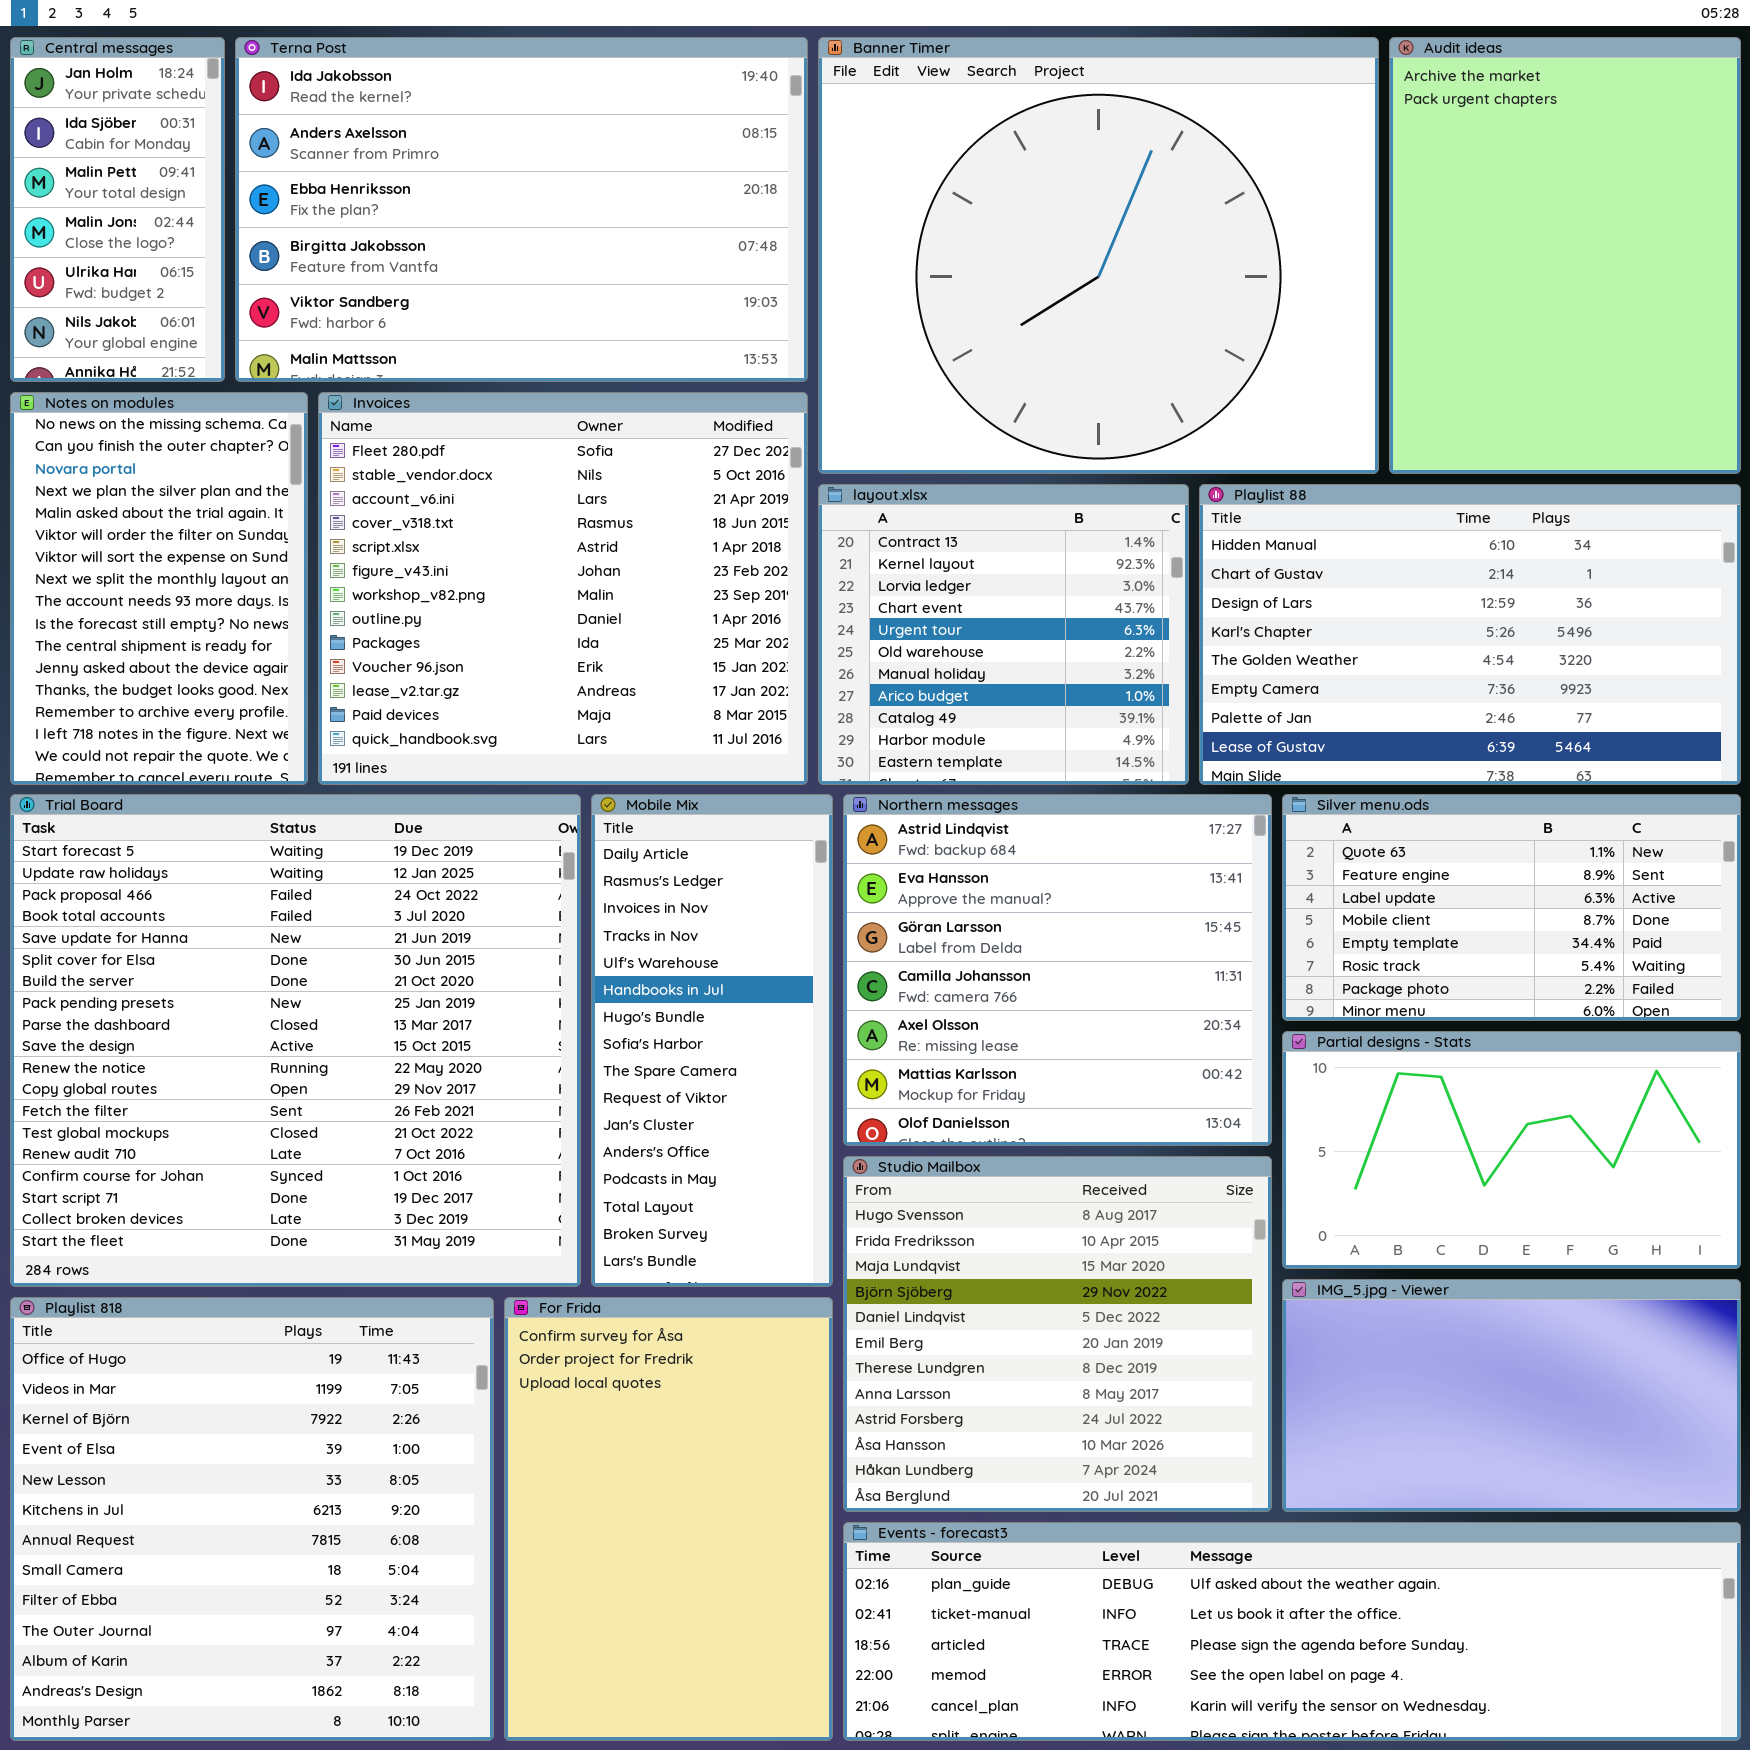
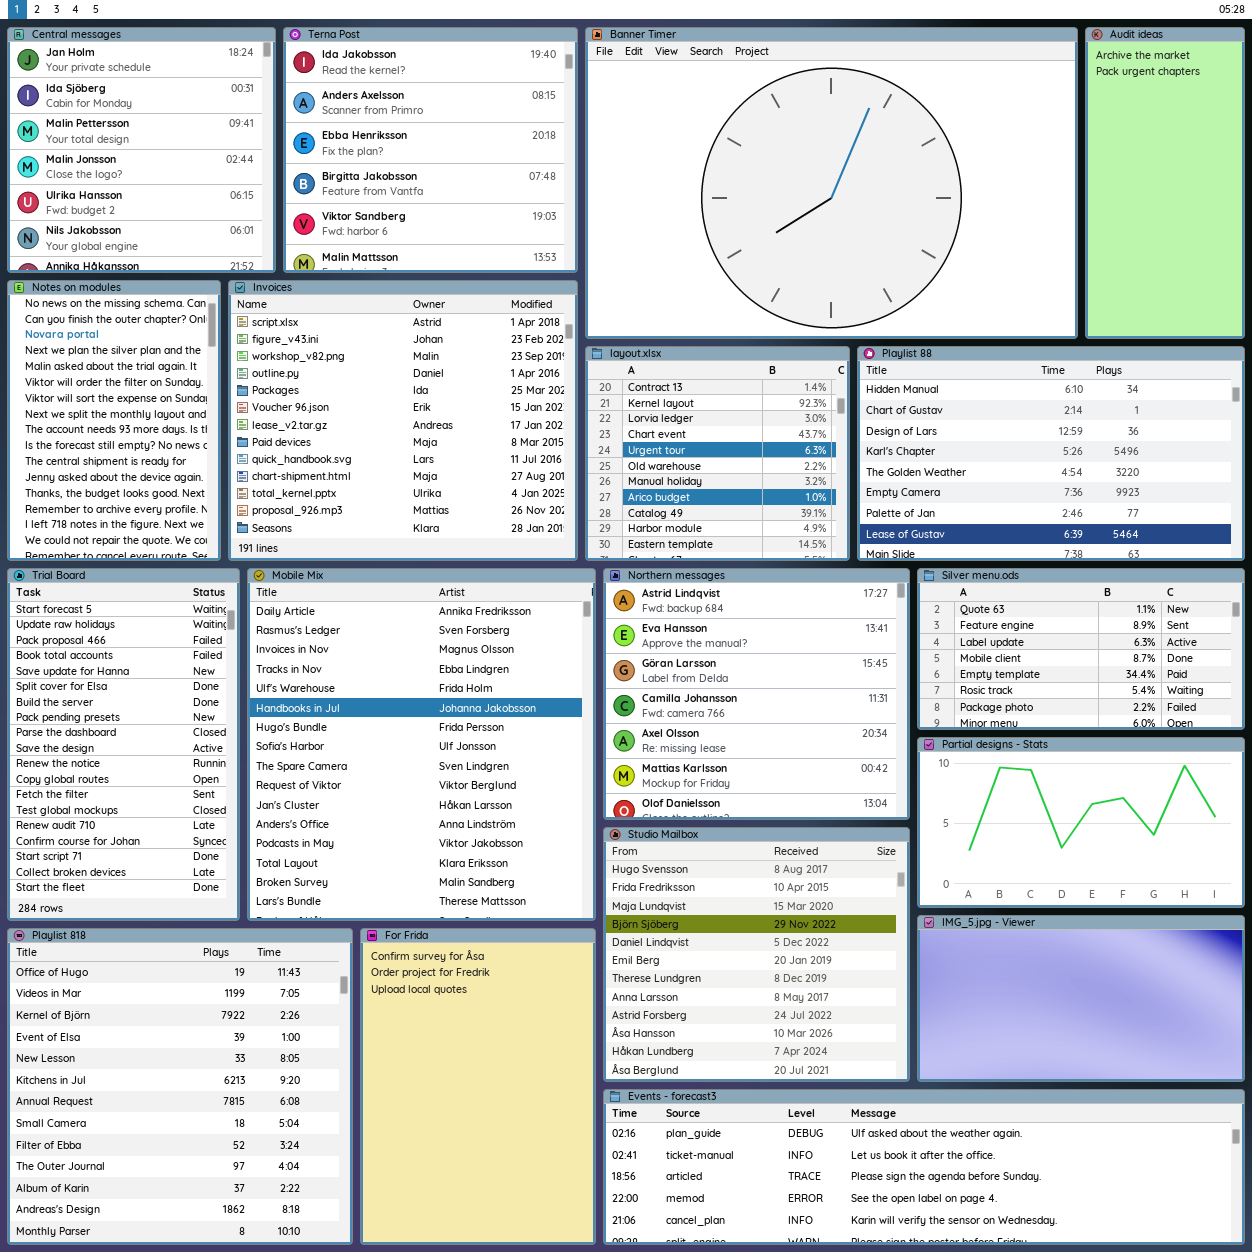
Central messages: [10,37,225,382] -> [7,27,276,273], resized
Terna Post: [235,37,808,382] -> [283,27,578,273], resized
Banner Timer: [818,37,1379,474] -> [585,27,1078,339], resized
Audit ideas: [1389,37,1741,474] -> [1085,27,1245,339], resized
Invoices: [318,392,808,785] -> [228,280,578,561], scrolled down 4 rows
Trial Board: [10,794,581,1287] -> [7,568,240,921], resized
Mobile Mix: [591,794,833,1287] -> [247,568,596,921], resized

